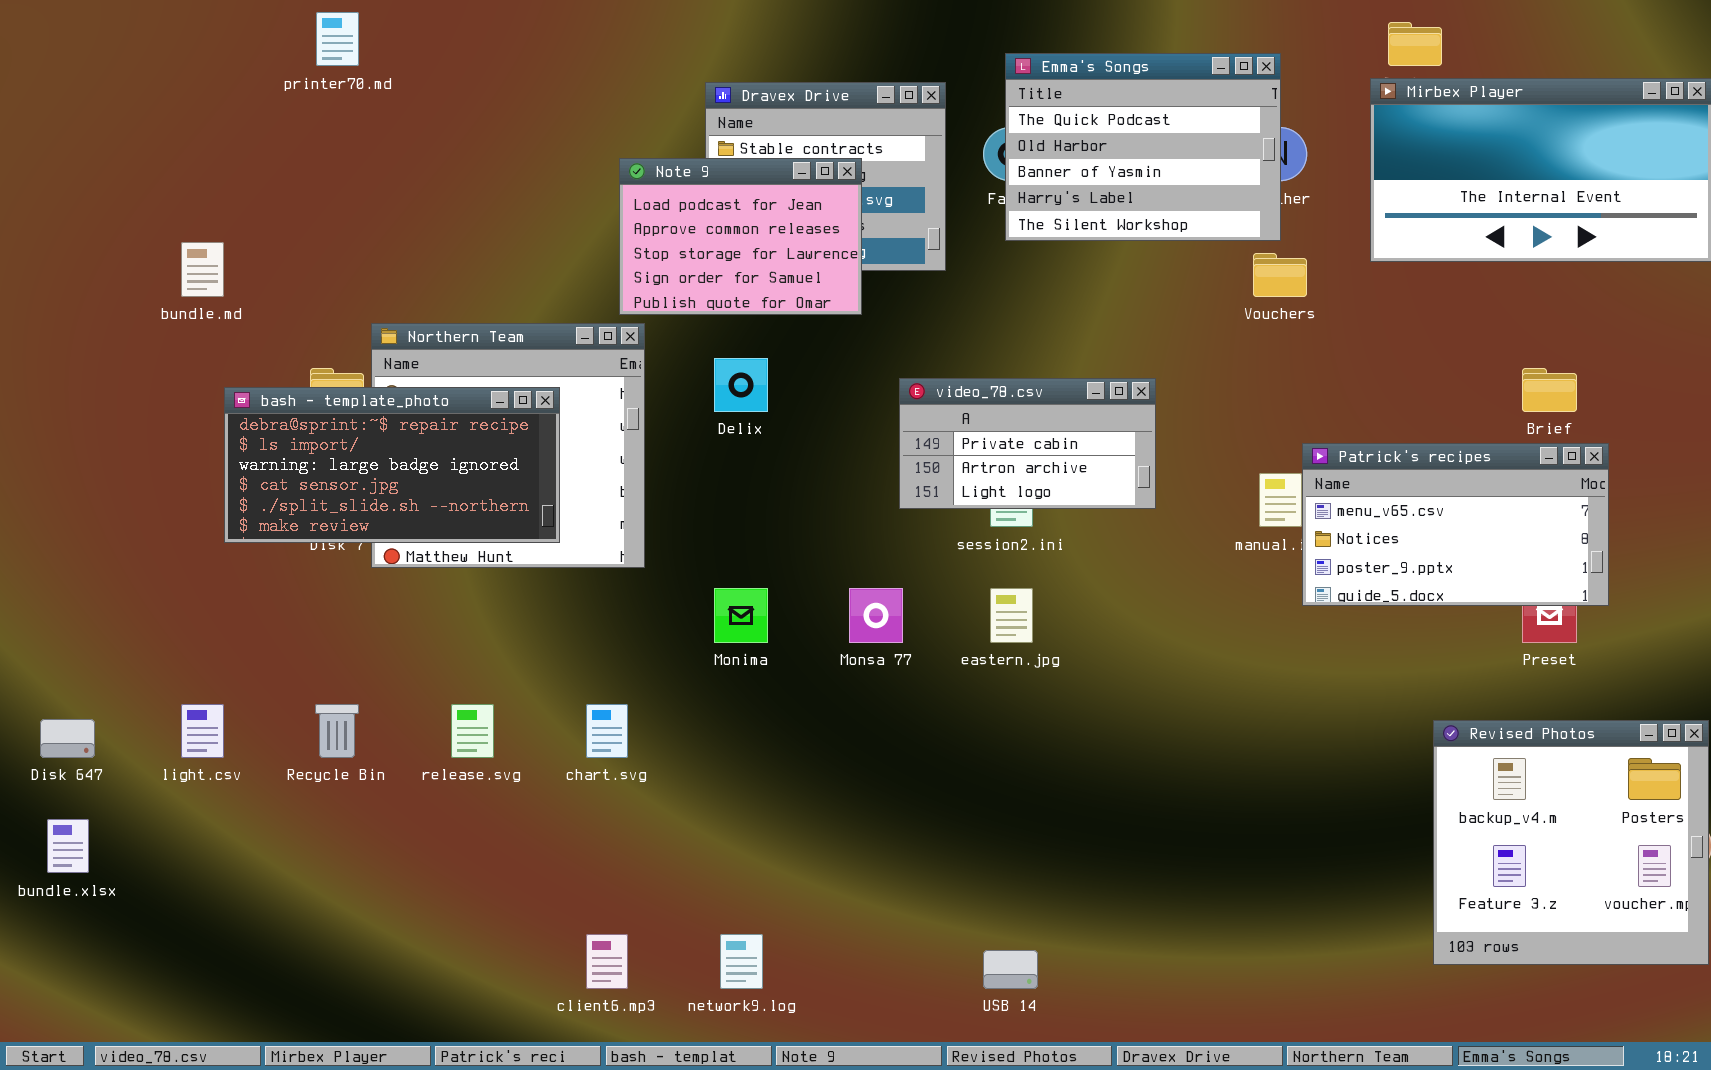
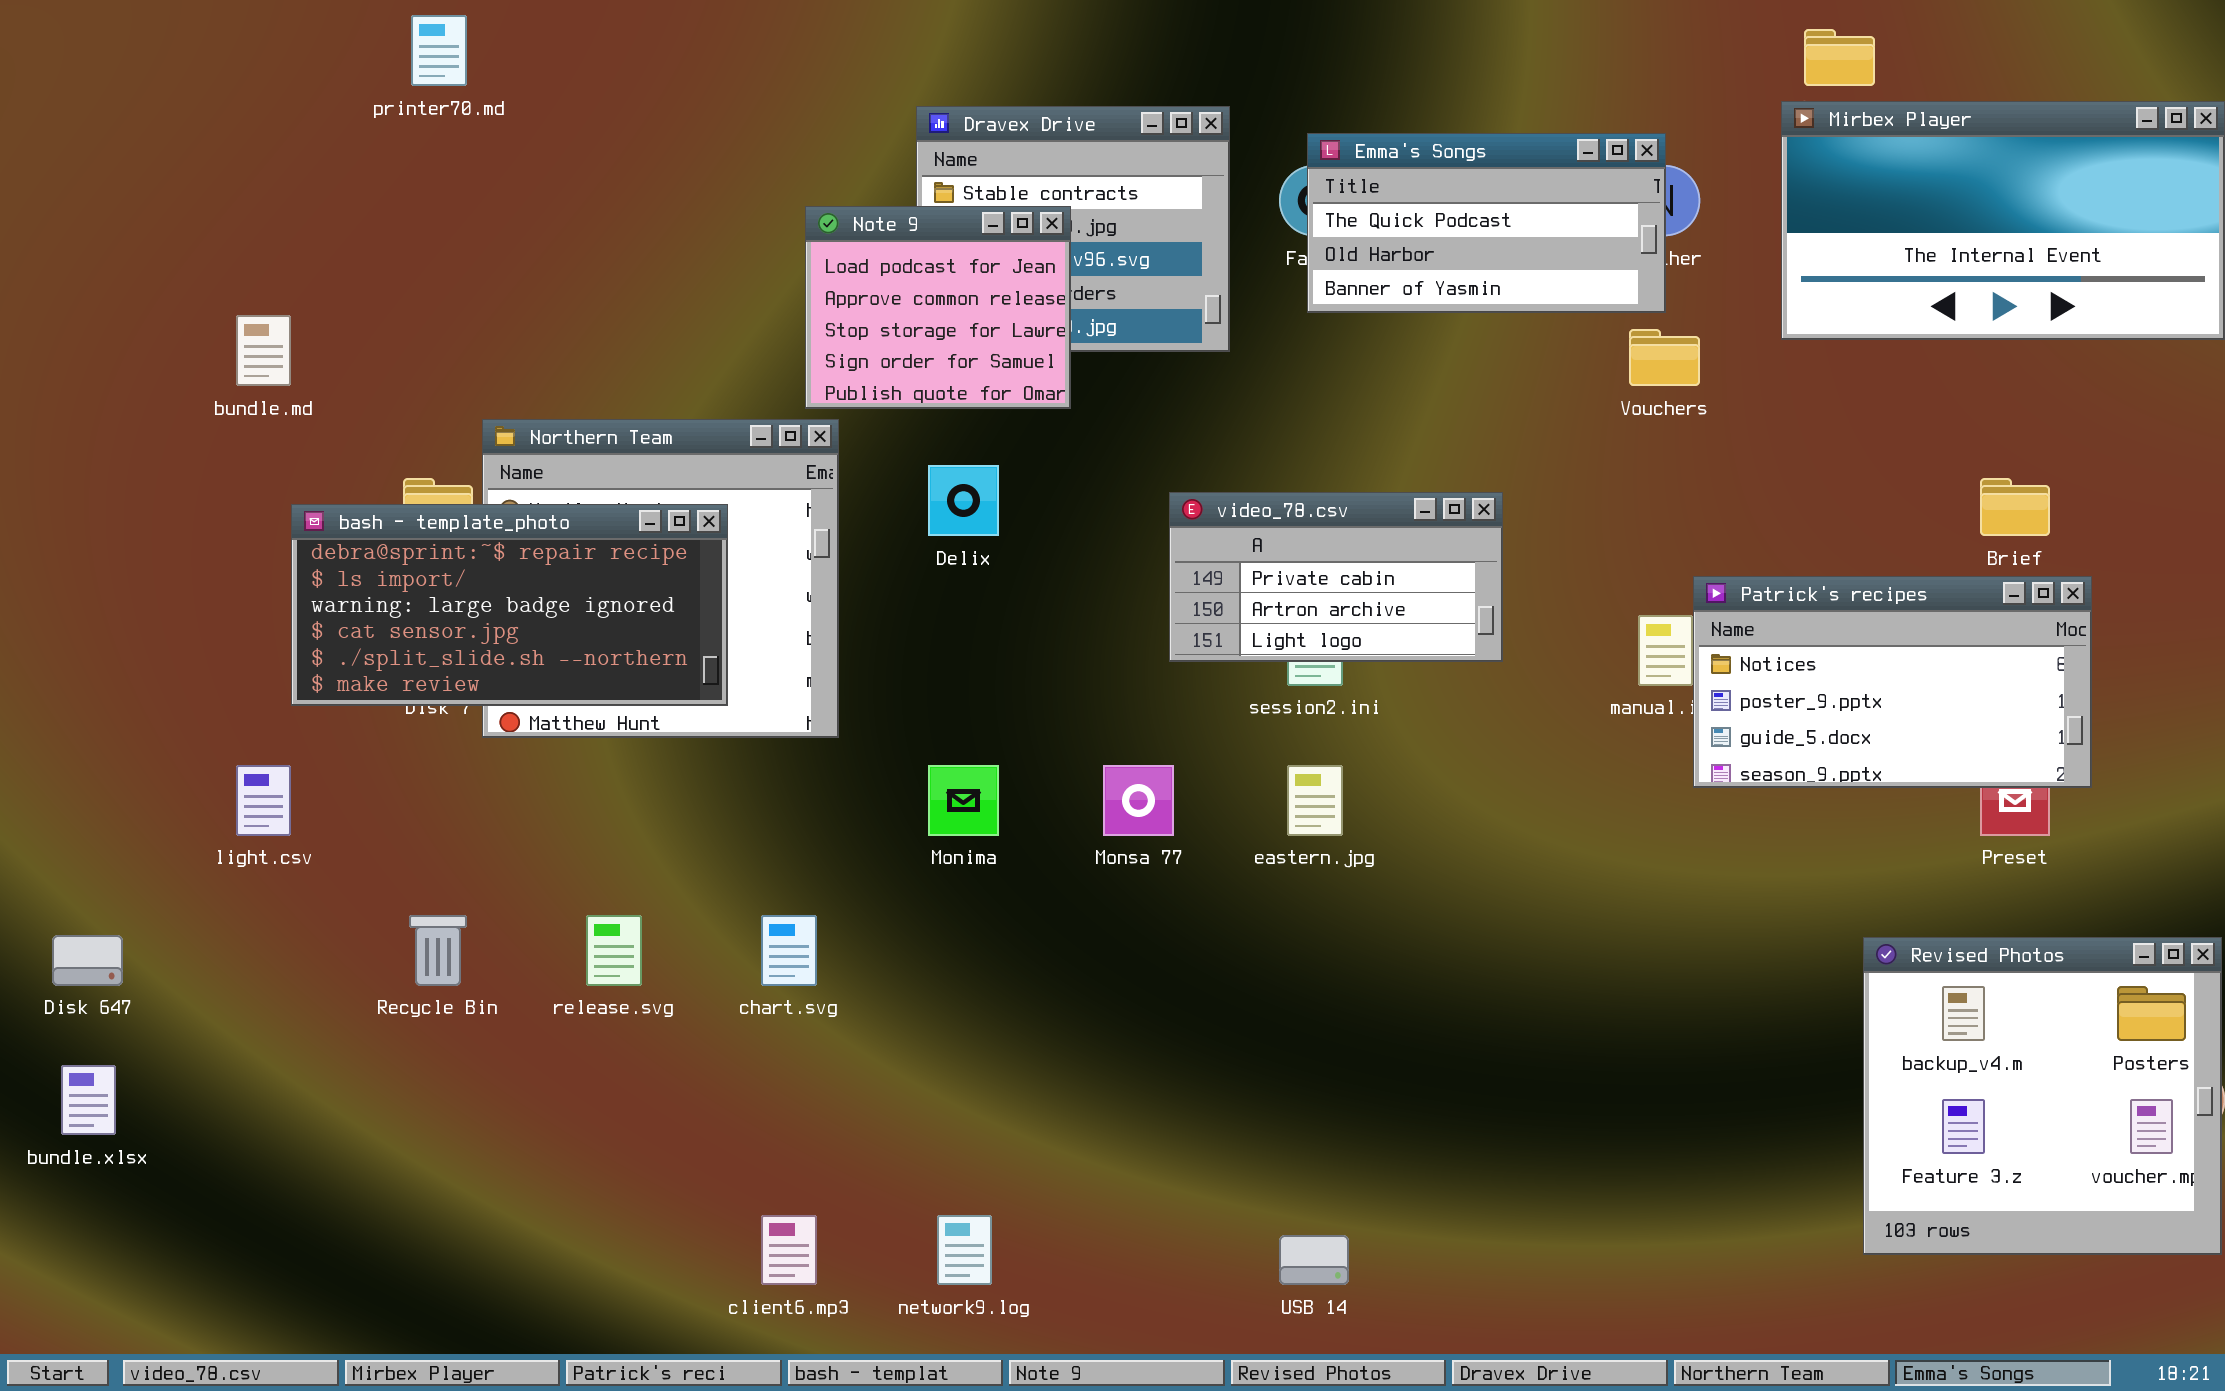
Emma's Songs: [1005,53,1281,241] -> [1307,133,1666,313], resized
Note 9: [619,158,862,315] -> [805,206,1071,409], resized
Patrick's recipes: [1302,443,1609,606] -> [1693,576,2092,788], scrolled down 1 row
light.csv: [181,704,224,758] -> [236,765,291,836], moved

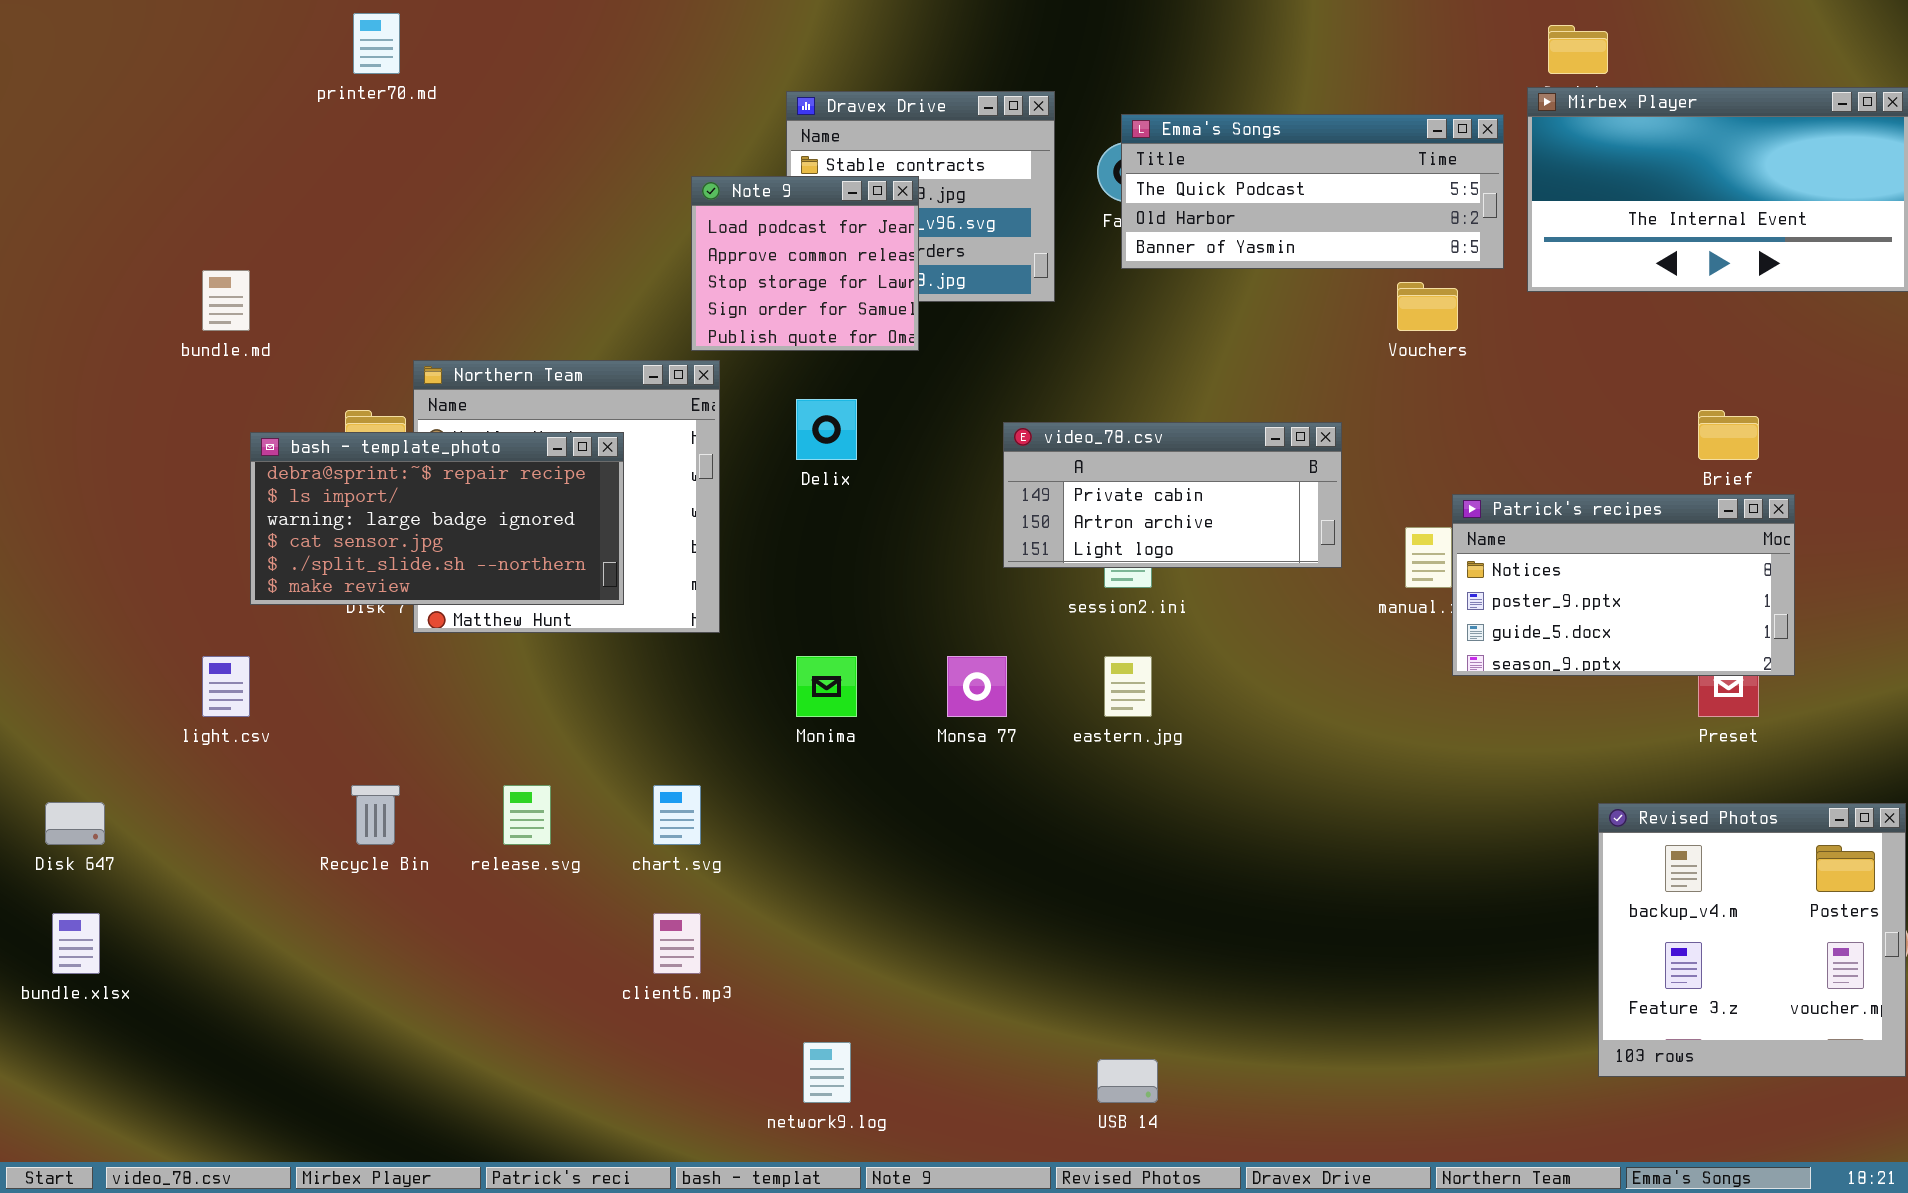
Emma's Songs: [1307,133,1666,313] -> [1121,114,1504,269], resized
video_78.csv: [1169,492,1503,662] -> [1003,422,1342,568], resized
client6.mp3: [761,1215,817,1285] -> [653,913,701,974], moved

